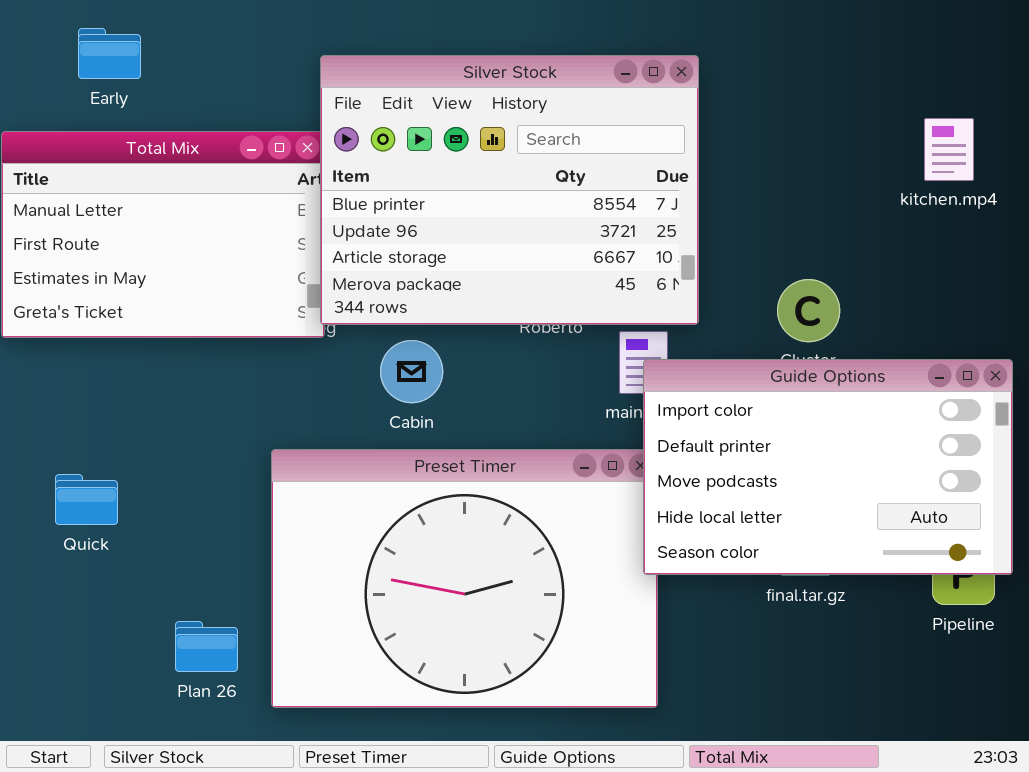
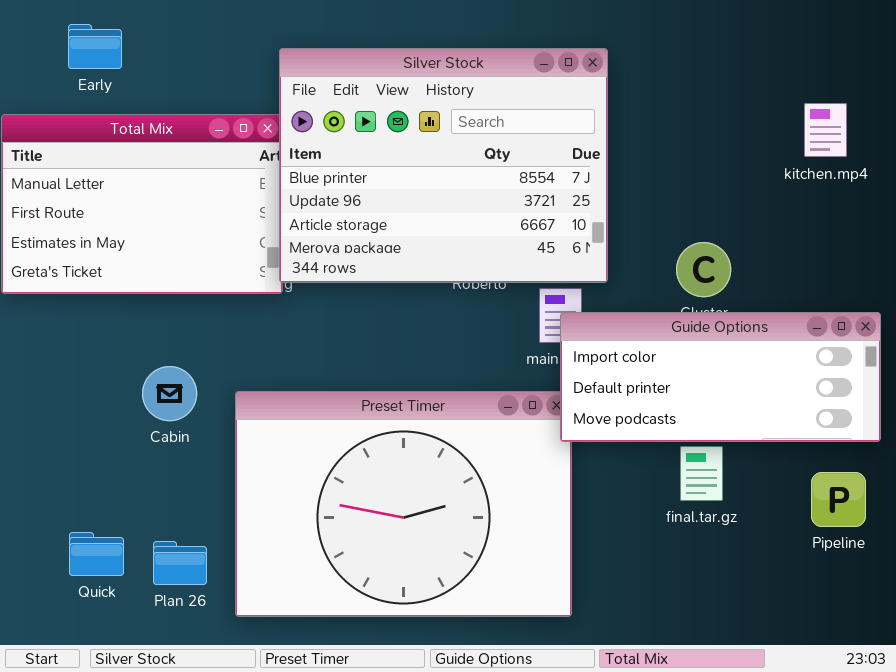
Cabin: [380,340,443,403] -> [142,366,197,421], moved
Guide Options: [643,359,1013,575] -> [560,312,881,442], resized
Quick: [55,474,118,525] -> [69,532,124,576], moved

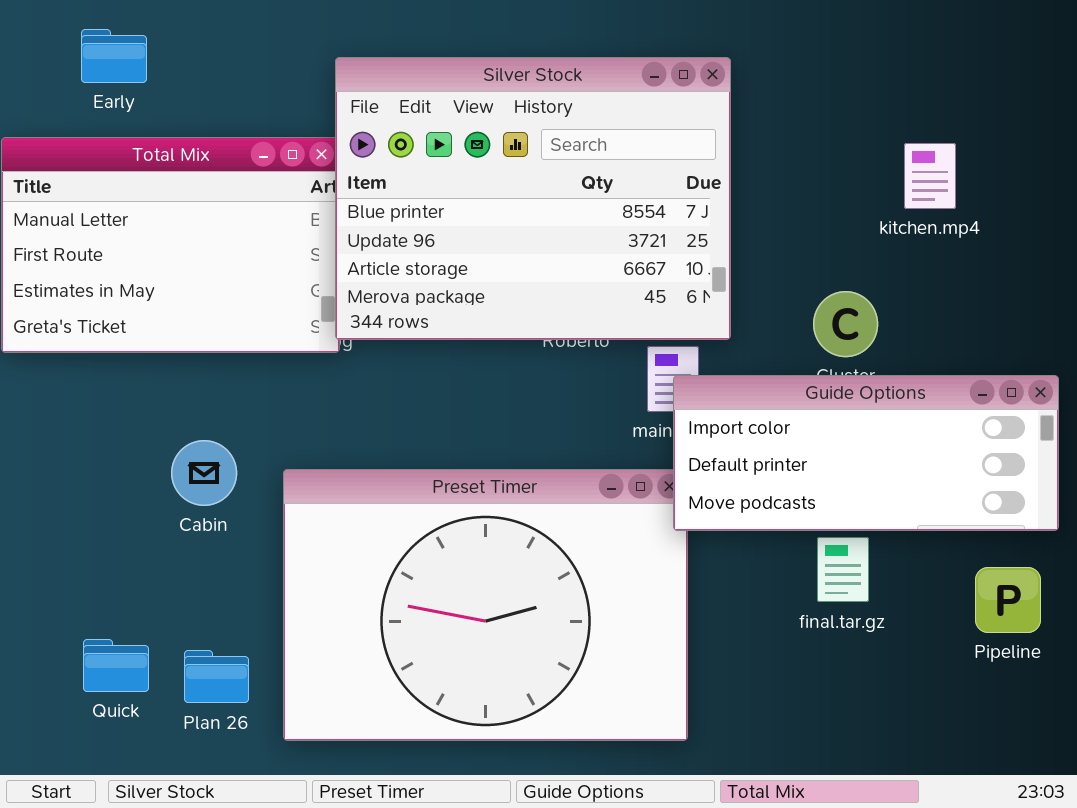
kitchen.mp4: [804,103,847,157] -> [904,143,956,209], moved

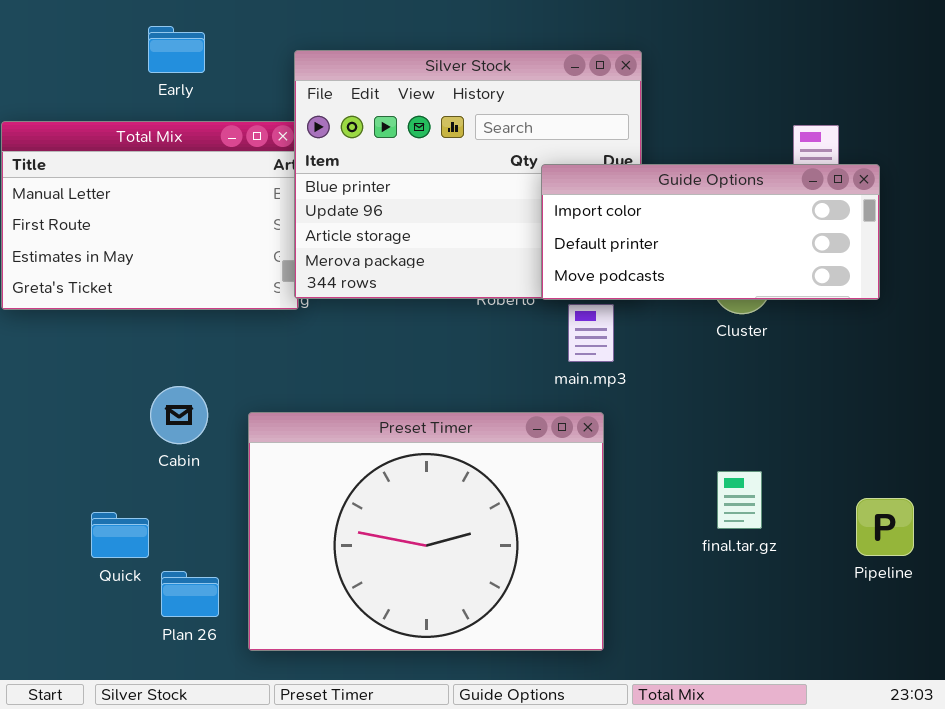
Early: [81,29,147,83] -> [148,26,205,73], moved
Guide Options: [673,375,1059,531] -> [541,164,880,300], moved
Quick: [83,639,149,692] -> [91,512,149,558], moved

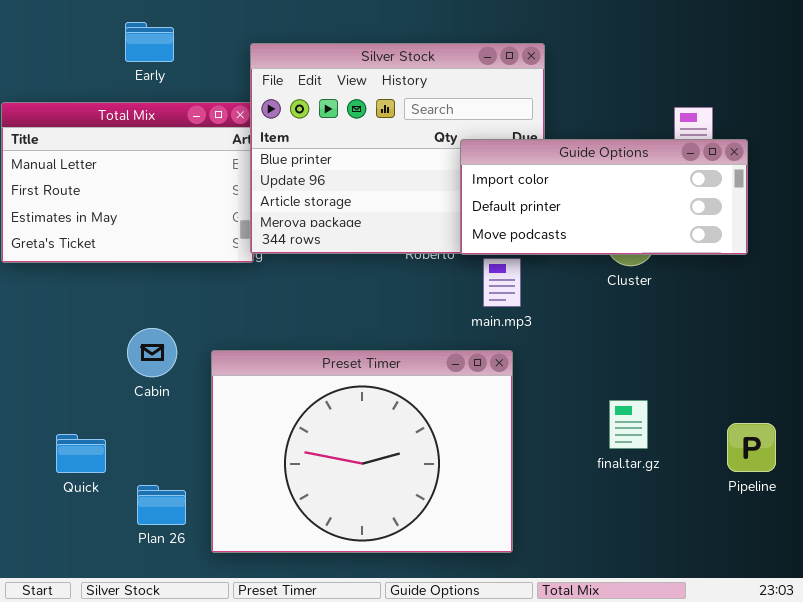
Quick: [91,512,149,558] -> [56,434,106,473], moved

